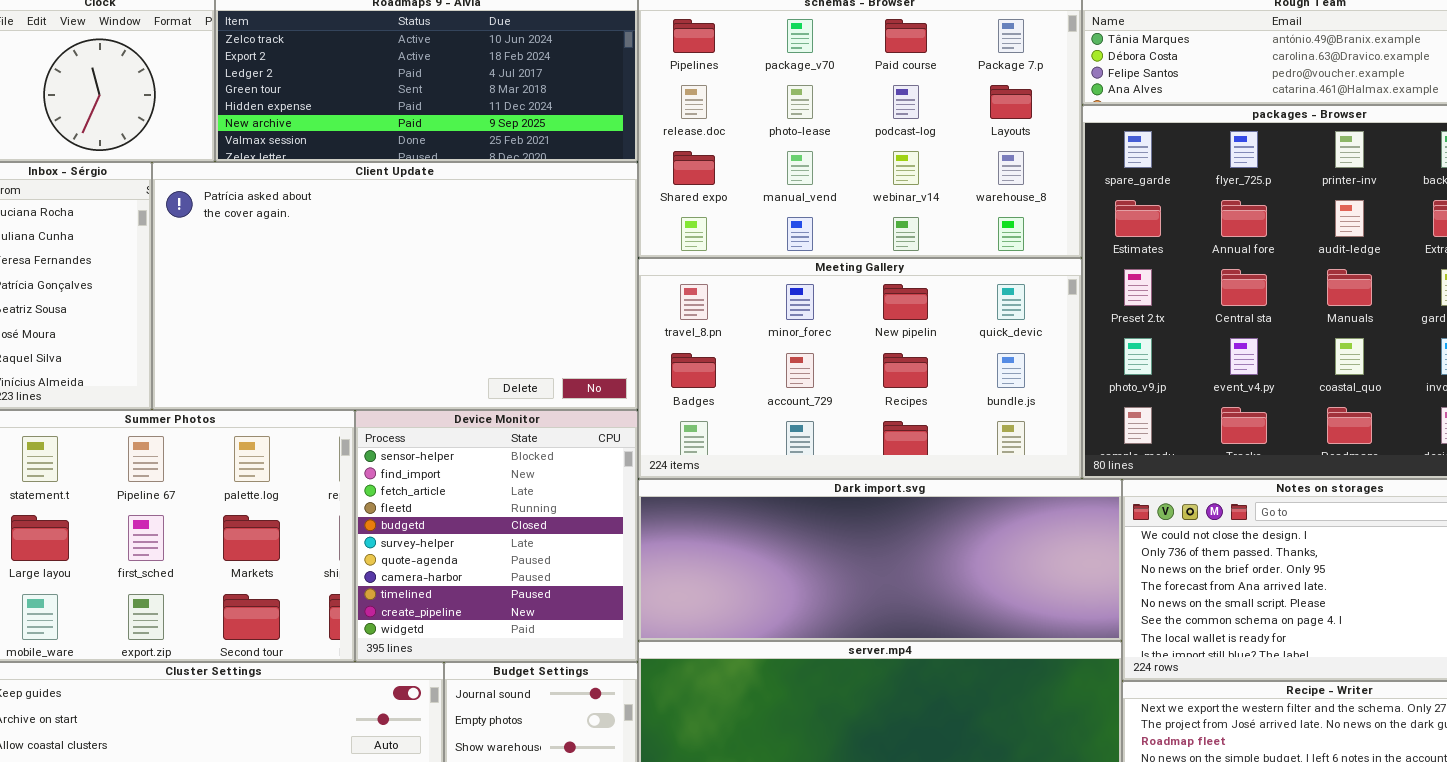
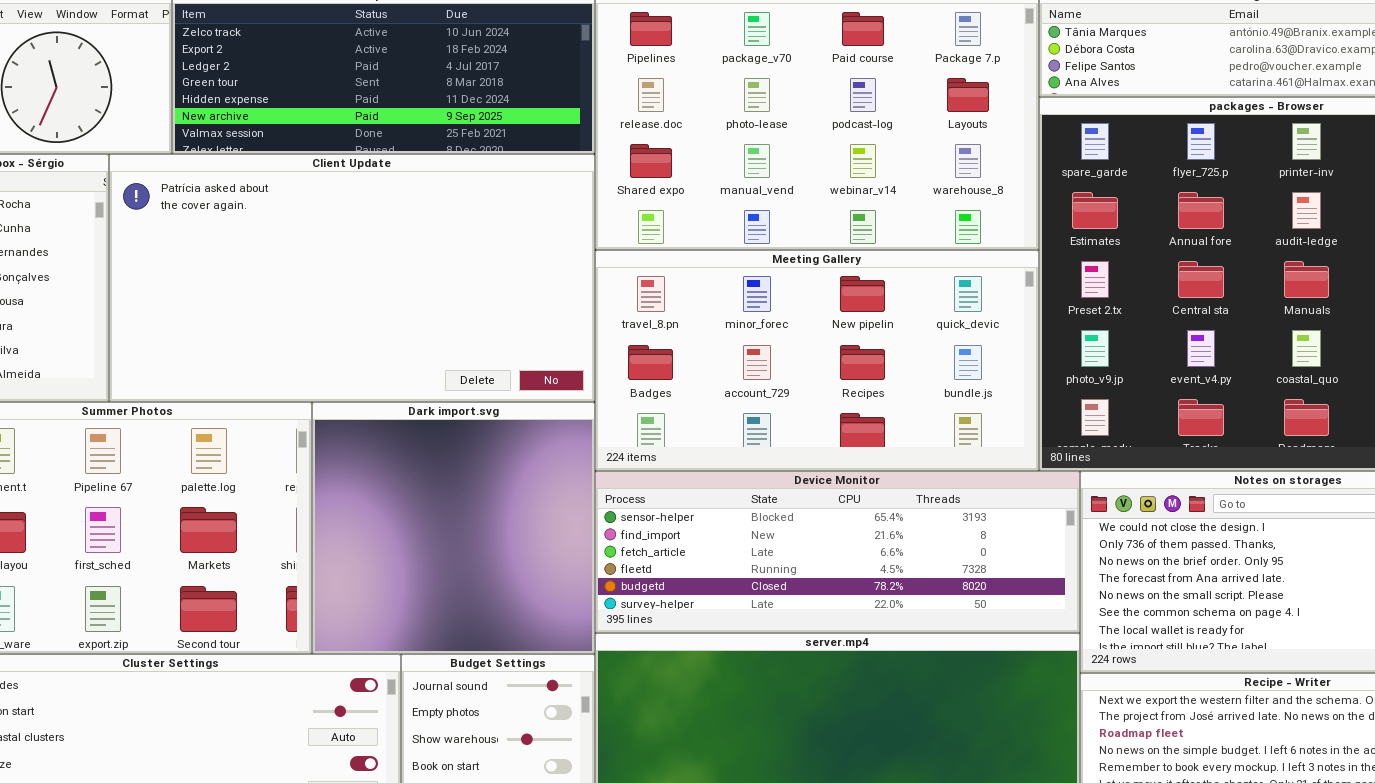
Device Monitor: [355,410,638,662] -> [595,471,1080,633], moved, resized
Dark import.svg: [638,479,1122,641] -> [312,402,595,654], moved, resized

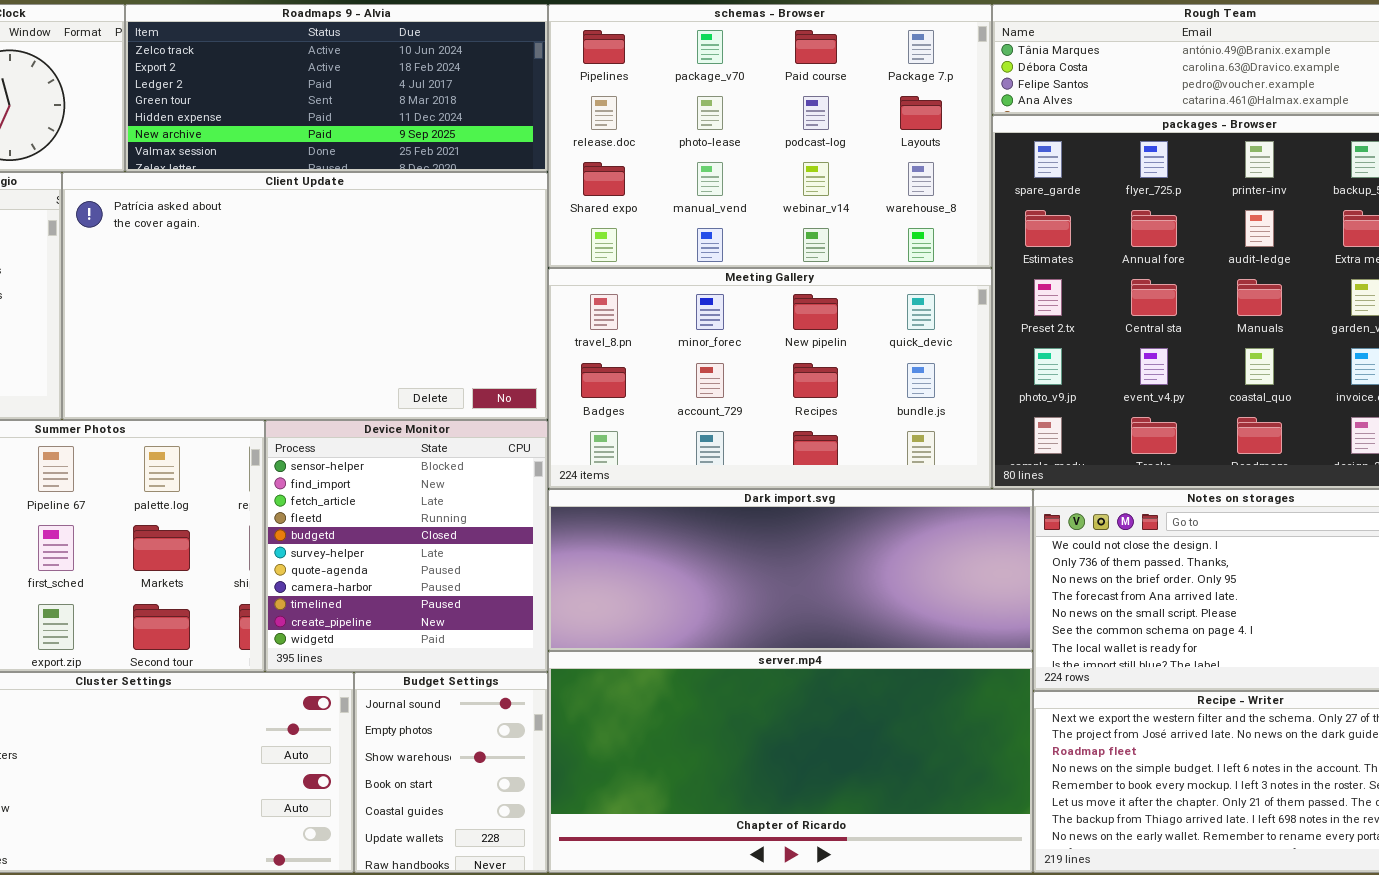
Dark import.svg: [312,402,595,654] -> [548,489,1033,651], moved, resized
Device Monitor: [595,471,1080,633] -> [265,420,548,672], moved, resized

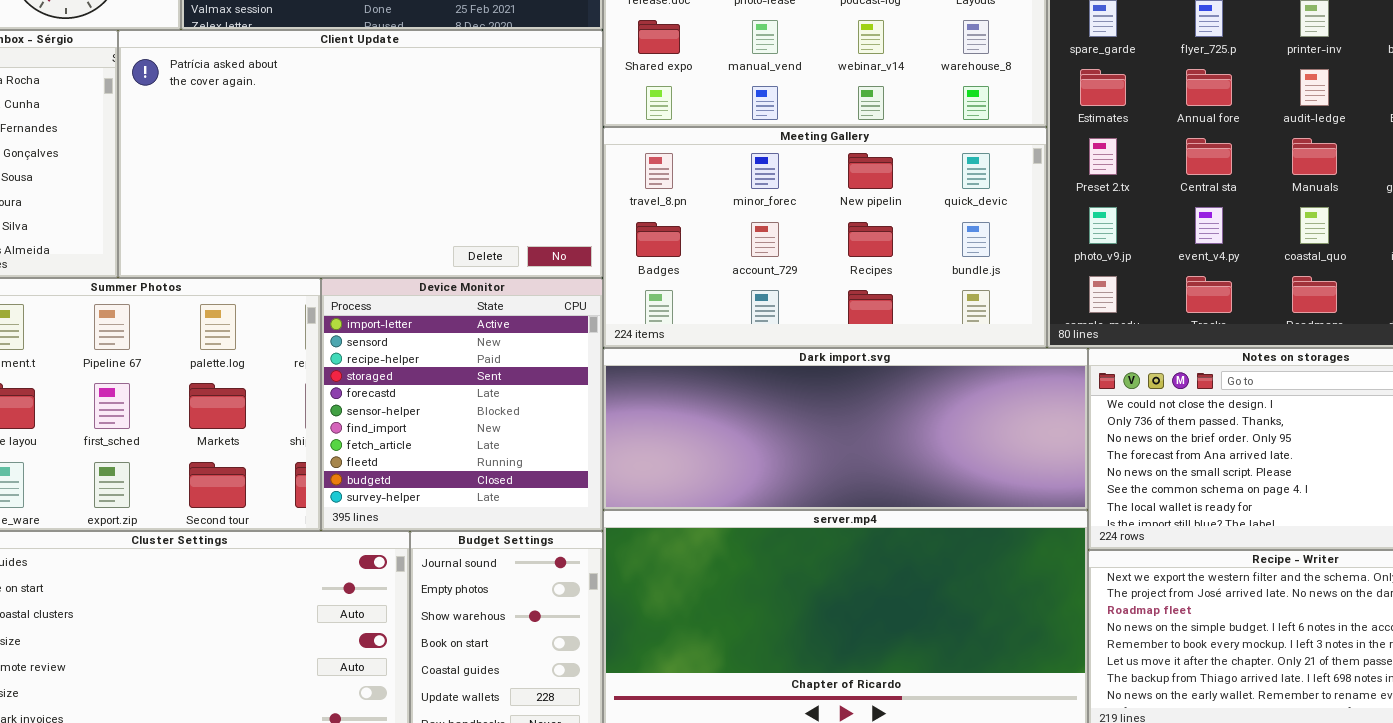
Device Monitor: [265,420,548,672] -> [321,278,603,531], scrolled up 5 rows

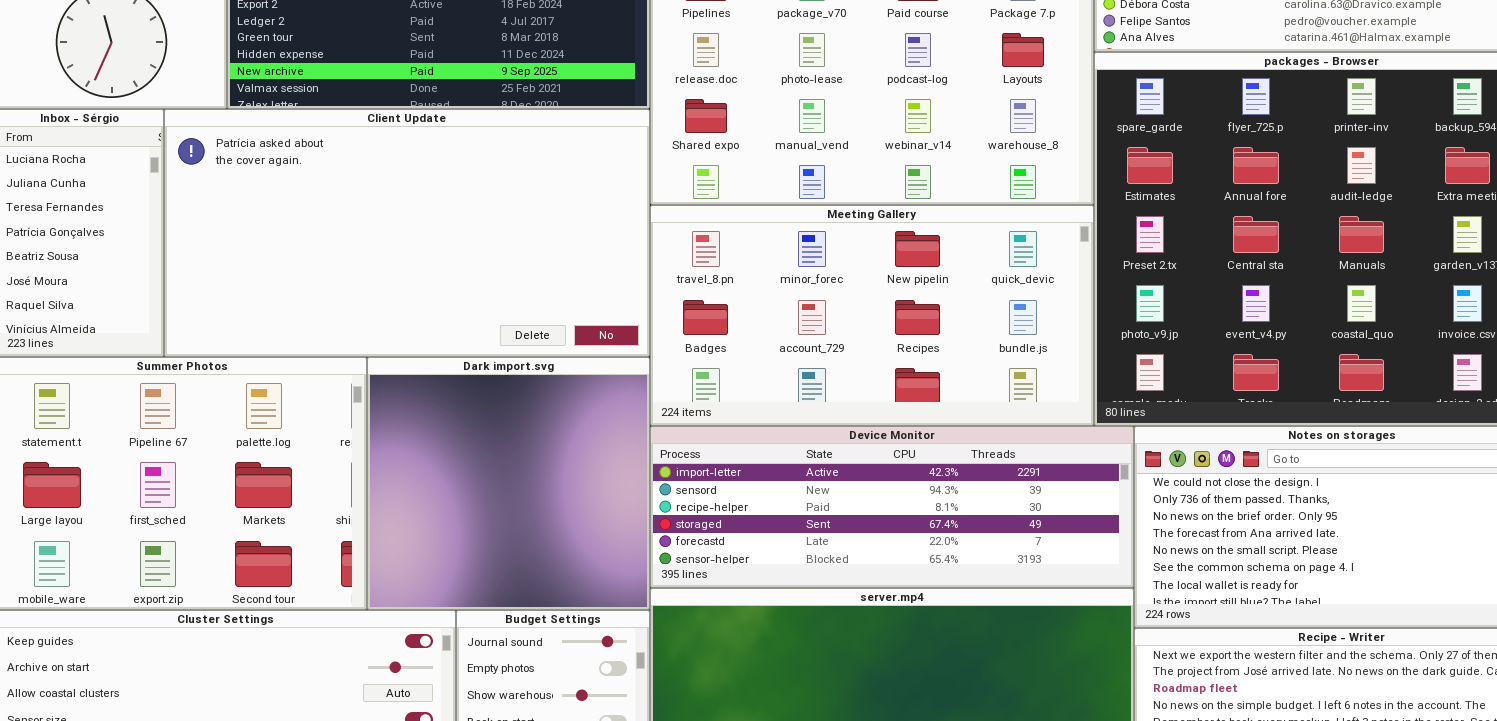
Device Monitor: [321,278,603,531] -> [650,426,1134,588], moved, resized
Dark import.svg: [603,348,1088,510] -> [367,357,650,610], moved, resized

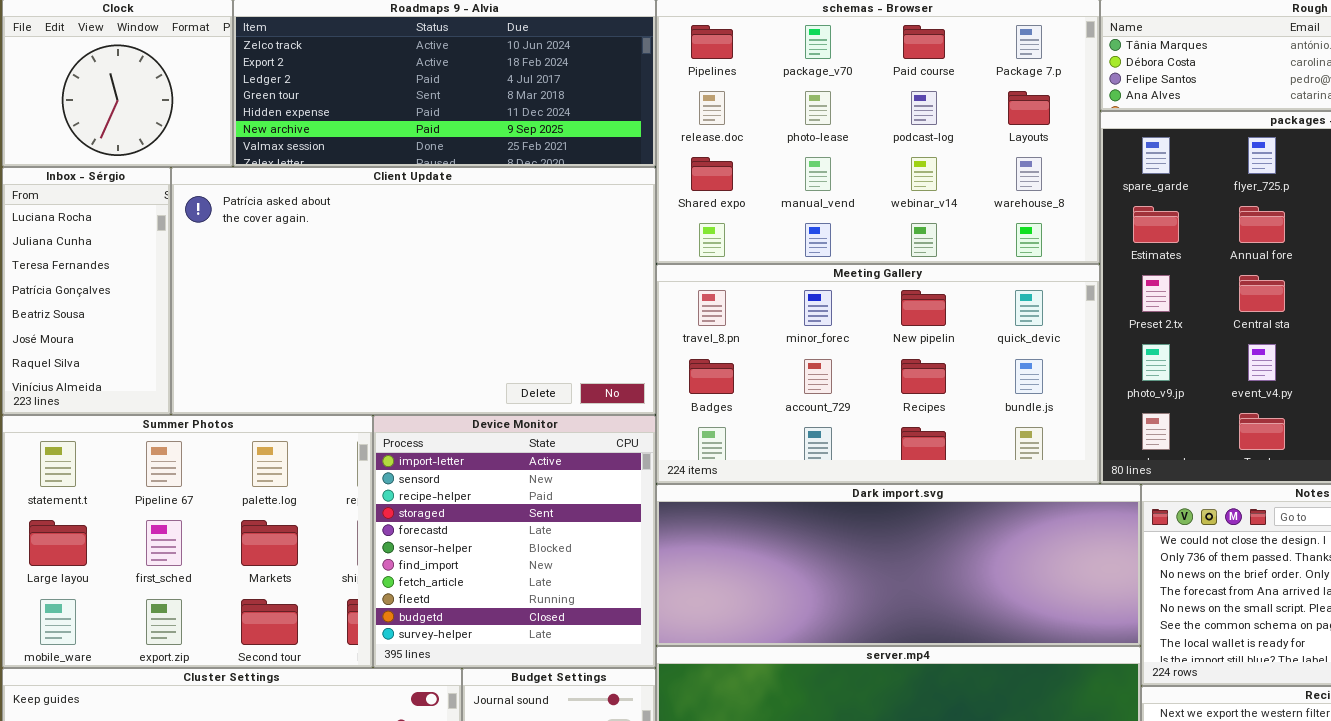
Dark import.svg: [367,357,650,610] -> [656,484,1141,646], moved, resized
Device Monitor: [650,426,1134,588] -> [373,415,656,668], moved, resized

